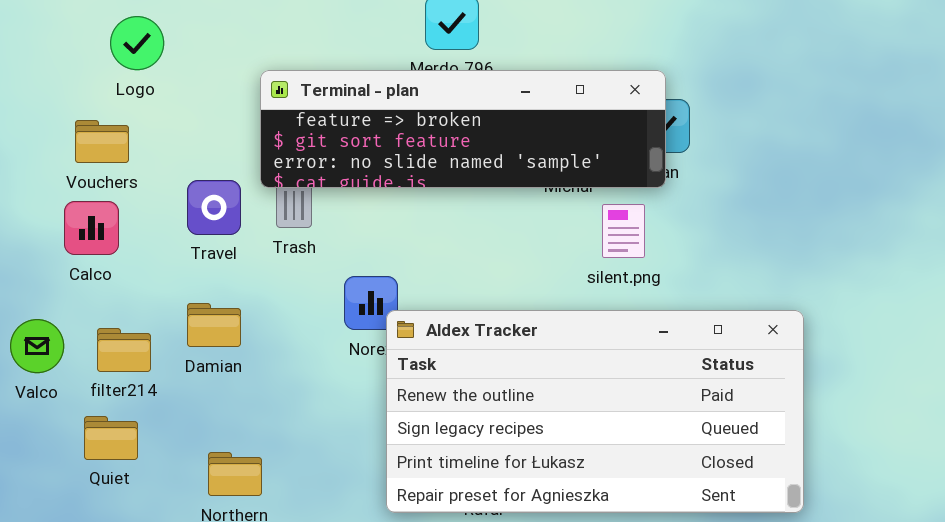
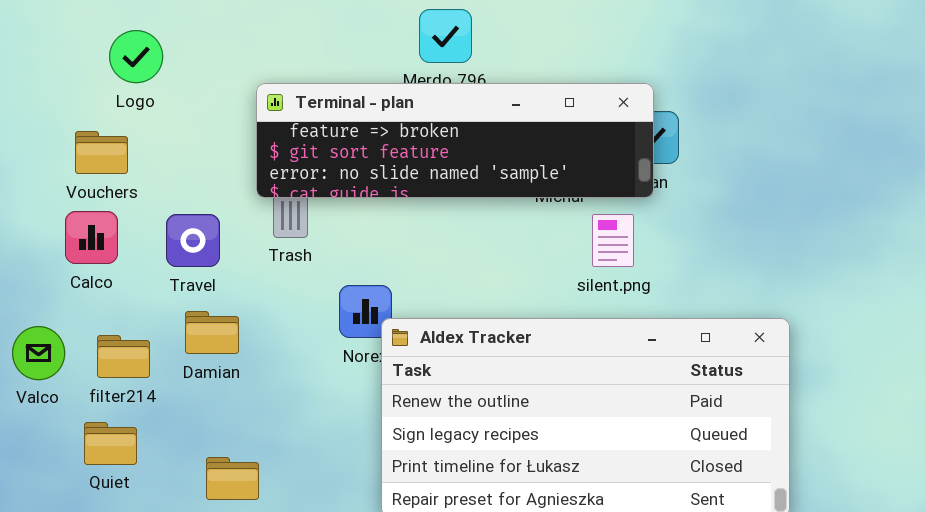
Travel: [187,180,241,235] -> [166,214,220,267], moved

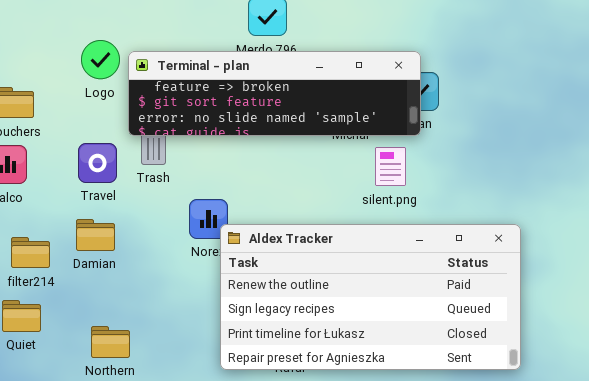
Logo: [109,30,163,83] -> [81,40,120,79], moved
Travel: [166,214,220,267] -> [78,143,117,183], moved

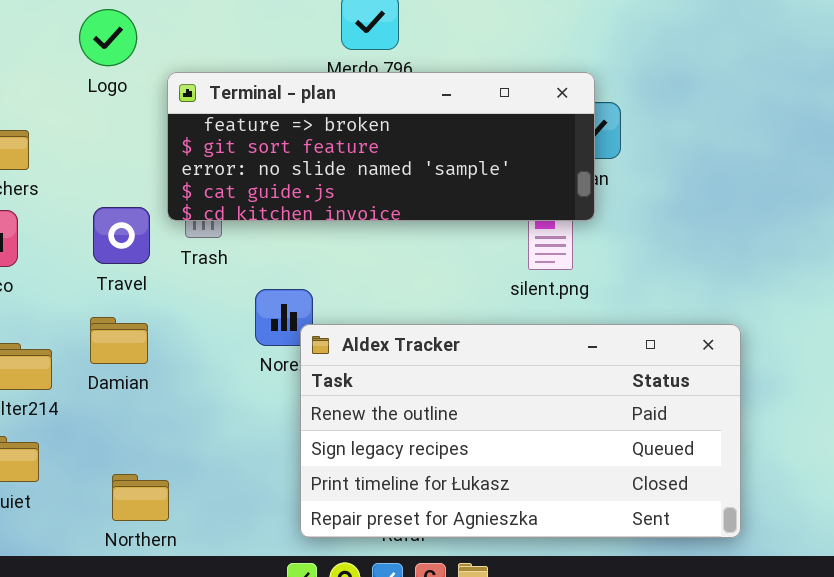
Logo: [81,40,120,79] -> [79,9,137,66], moved
Terminal - plan: [128,51,421,136] -> [167,72,595,221], resized

